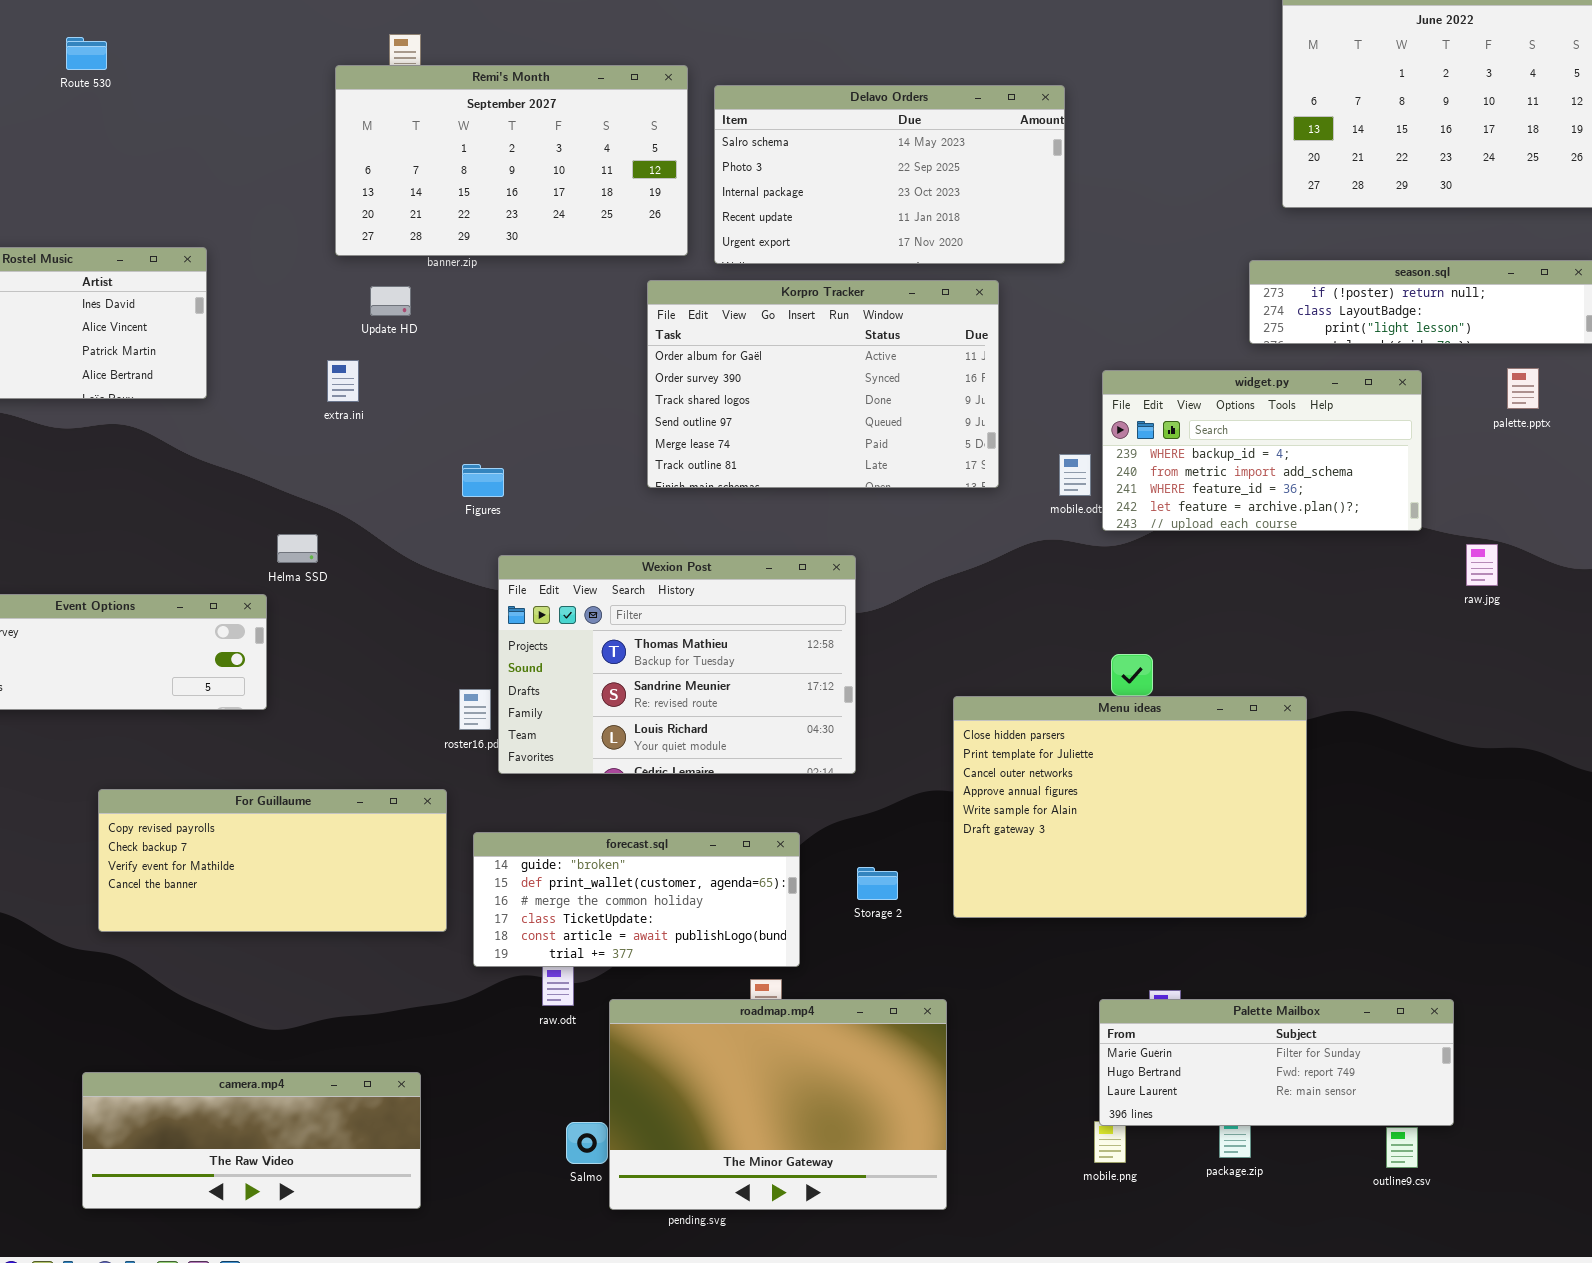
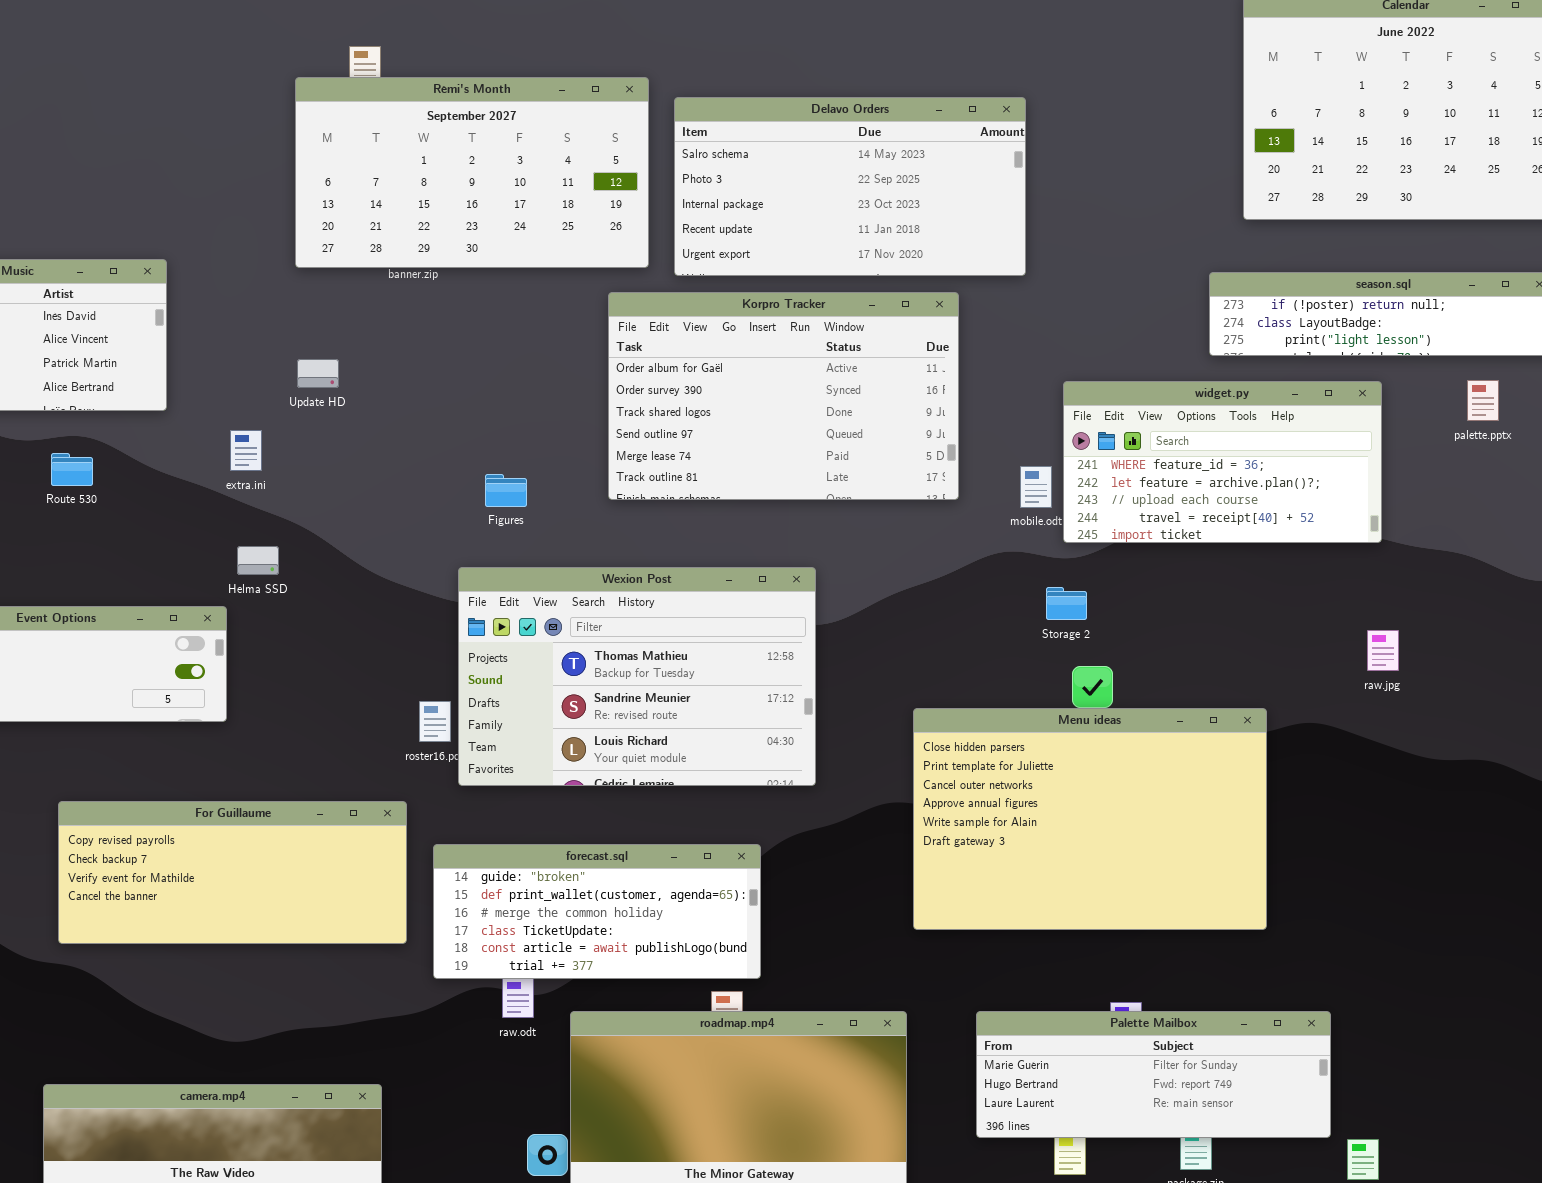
Route 530: [66,37,107,70] -> [51,453,93,486], moved
Update HD: [370,286,411,316] -> [297,359,339,388], moved
extra.ini: [327,360,359,402] -> [230,430,262,471], moved
widget.py: [1102,370,1422,531] -> [1063,381,1382,543], scrolled down 2 rows
Figures: [462,464,504,497] -> [485,474,527,507], moved
raw.jpg: [1466,544,1498,586] -> [1367,630,1399,671], moved
Storage 2: [857,867,898,900] -> [1046,587,1087,620], moved
Palette Mailbox: [1099,999,1454,1126] -> [976,1011,1331,1138], moved

